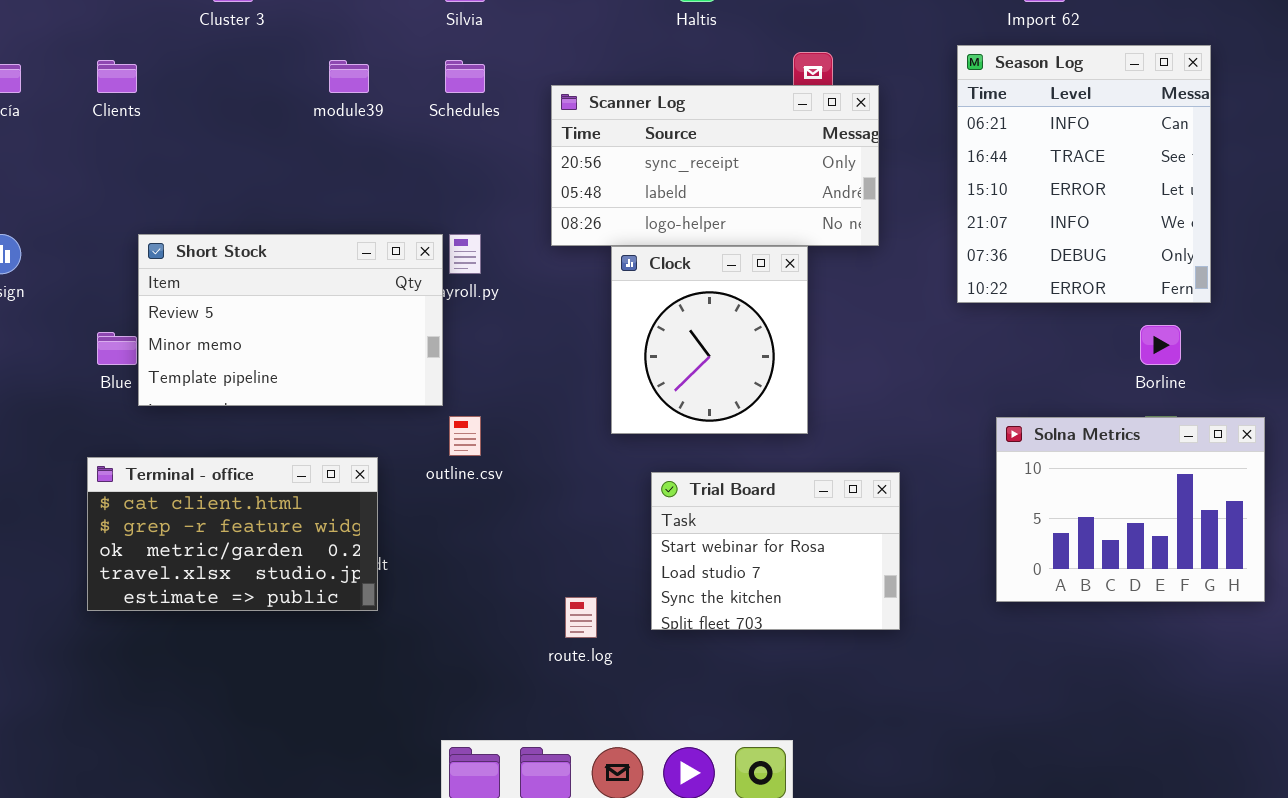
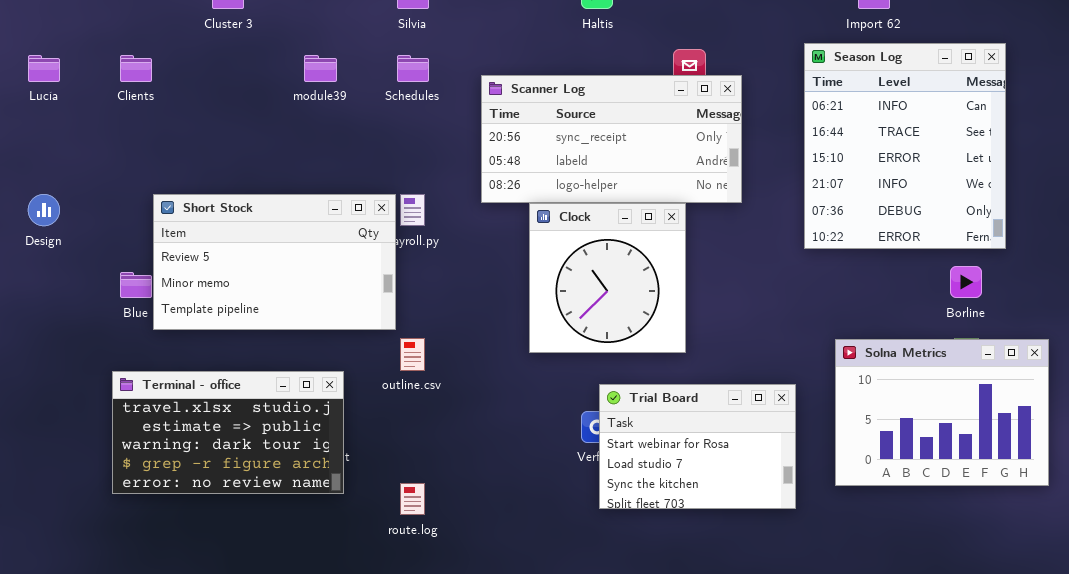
Terminal - office: [87,457,378,611] -> [112,371,344,494], scrolled down 3 rows
Trial Board: [651,472,900,630] -> [599,384,796,509], moved
route.log: [565,597,597,638] -> [400,483,425,515], moved

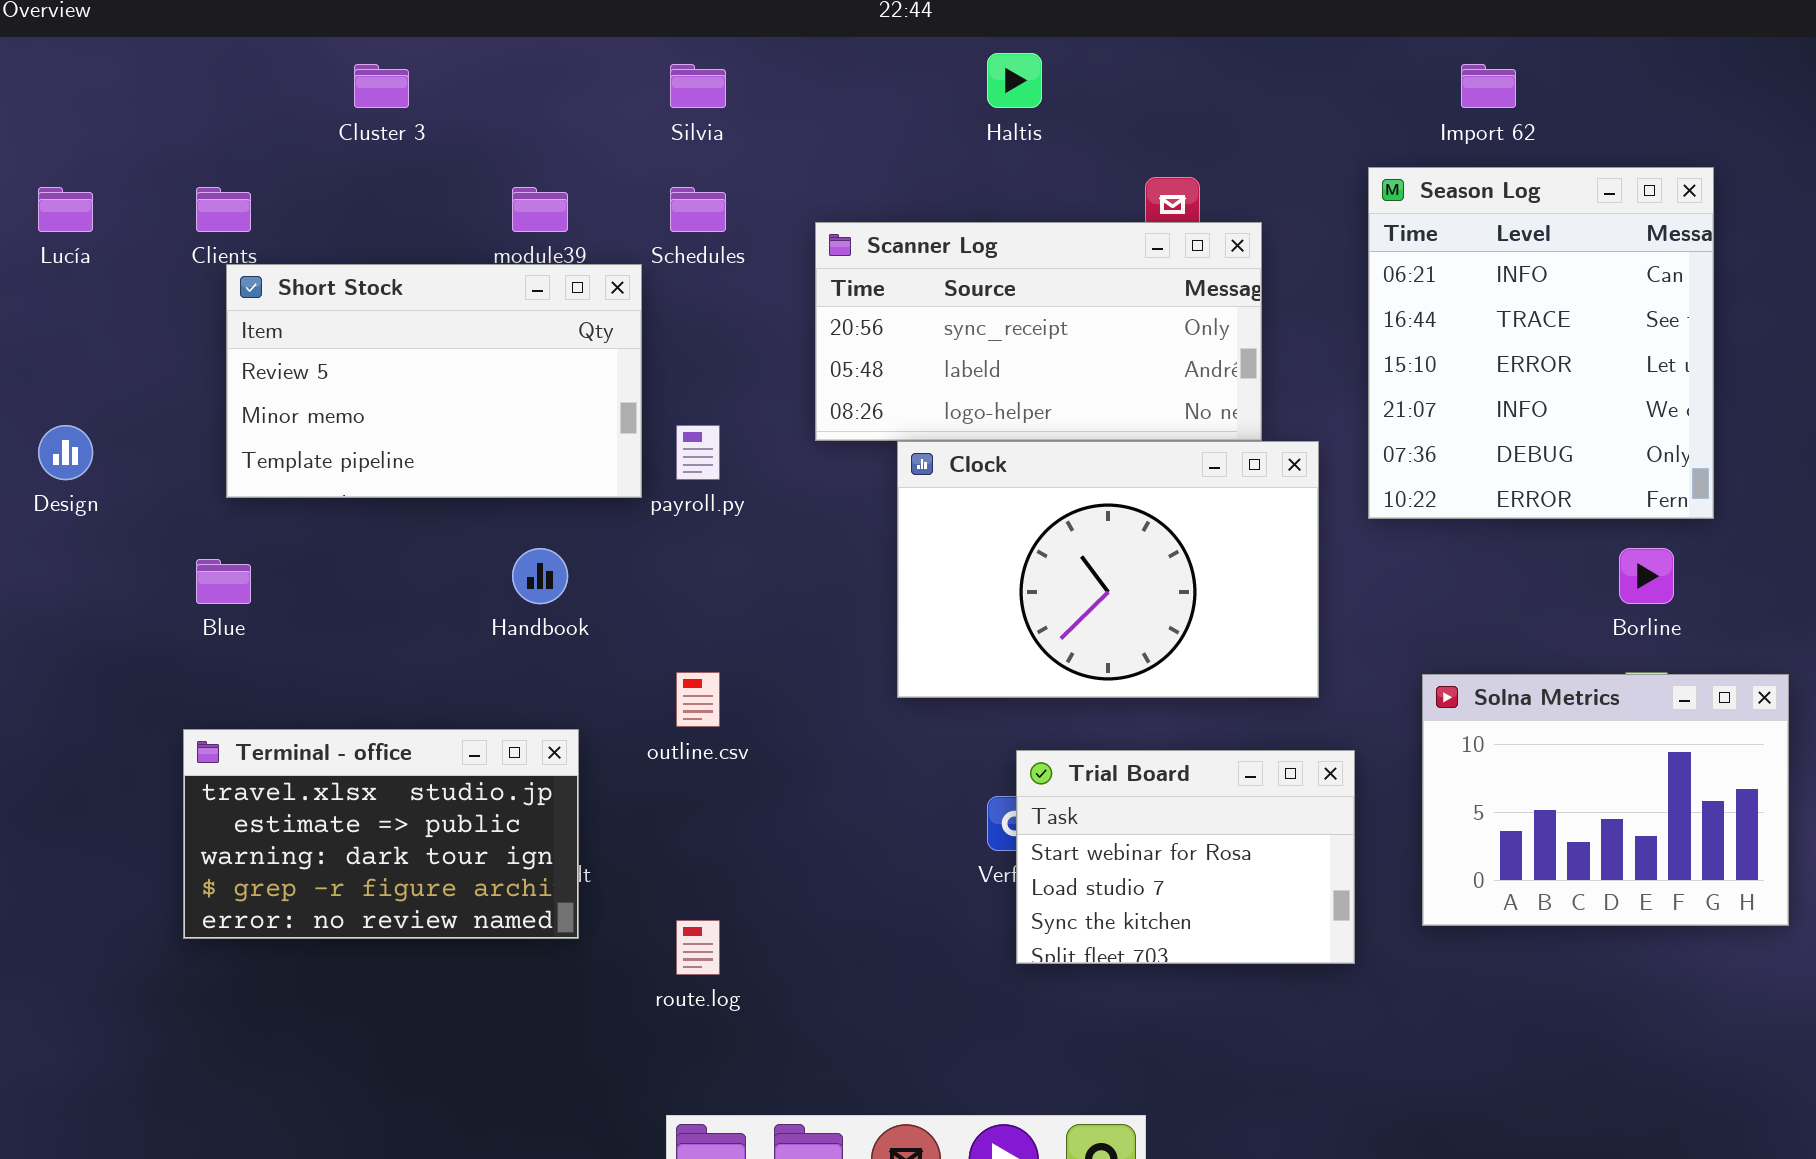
Short Stock: [153,194,396,330] -> [226,264,642,498], moved
Clock: [529,203,686,353] -> [897,441,1319,698], resized

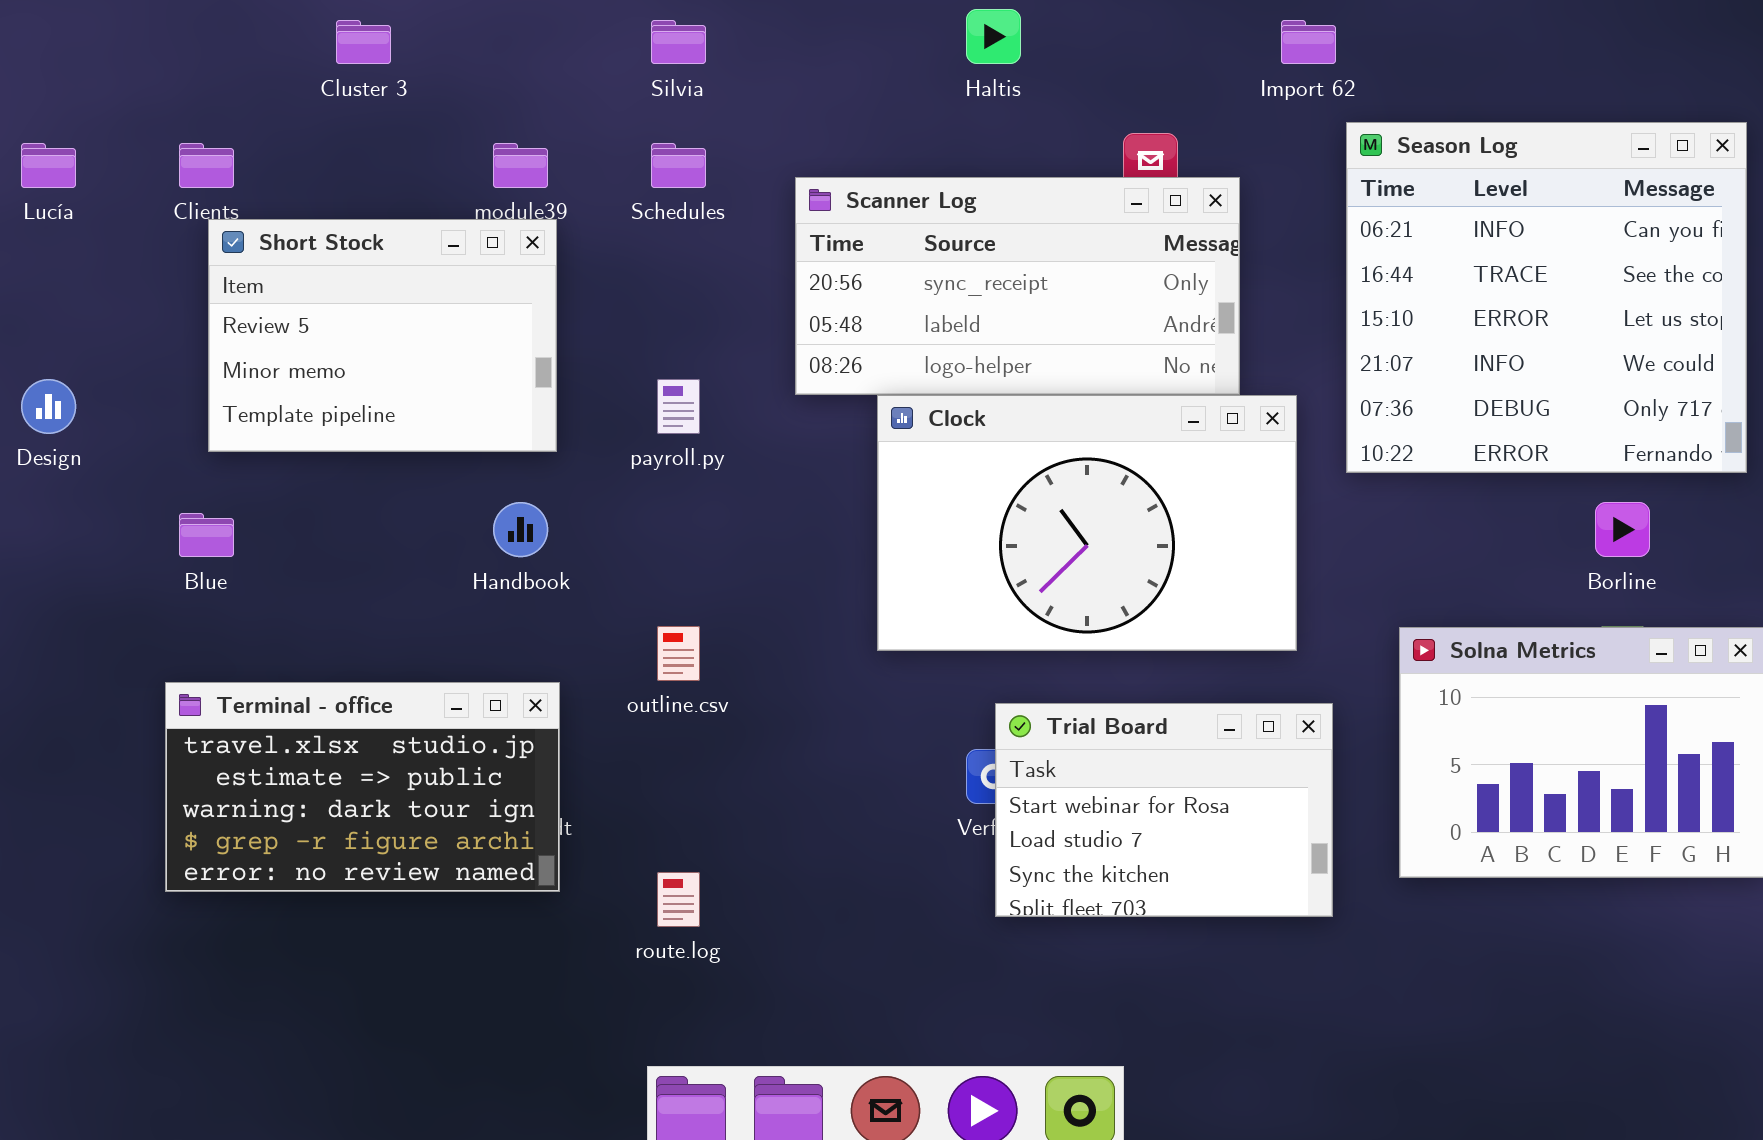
Import 62: [1461,64,1516,108] -> [1281,20,1336,64], moved
Season Log: [1368,167,1714,519] -> [1346,122,1747,473], resized
Short Stock: [226,264,642,498] -> [208,219,557,452], resized

